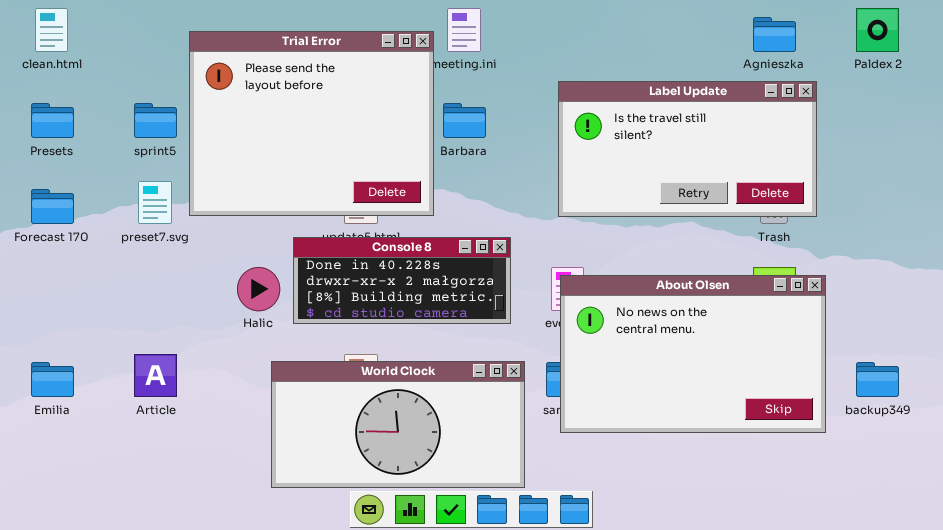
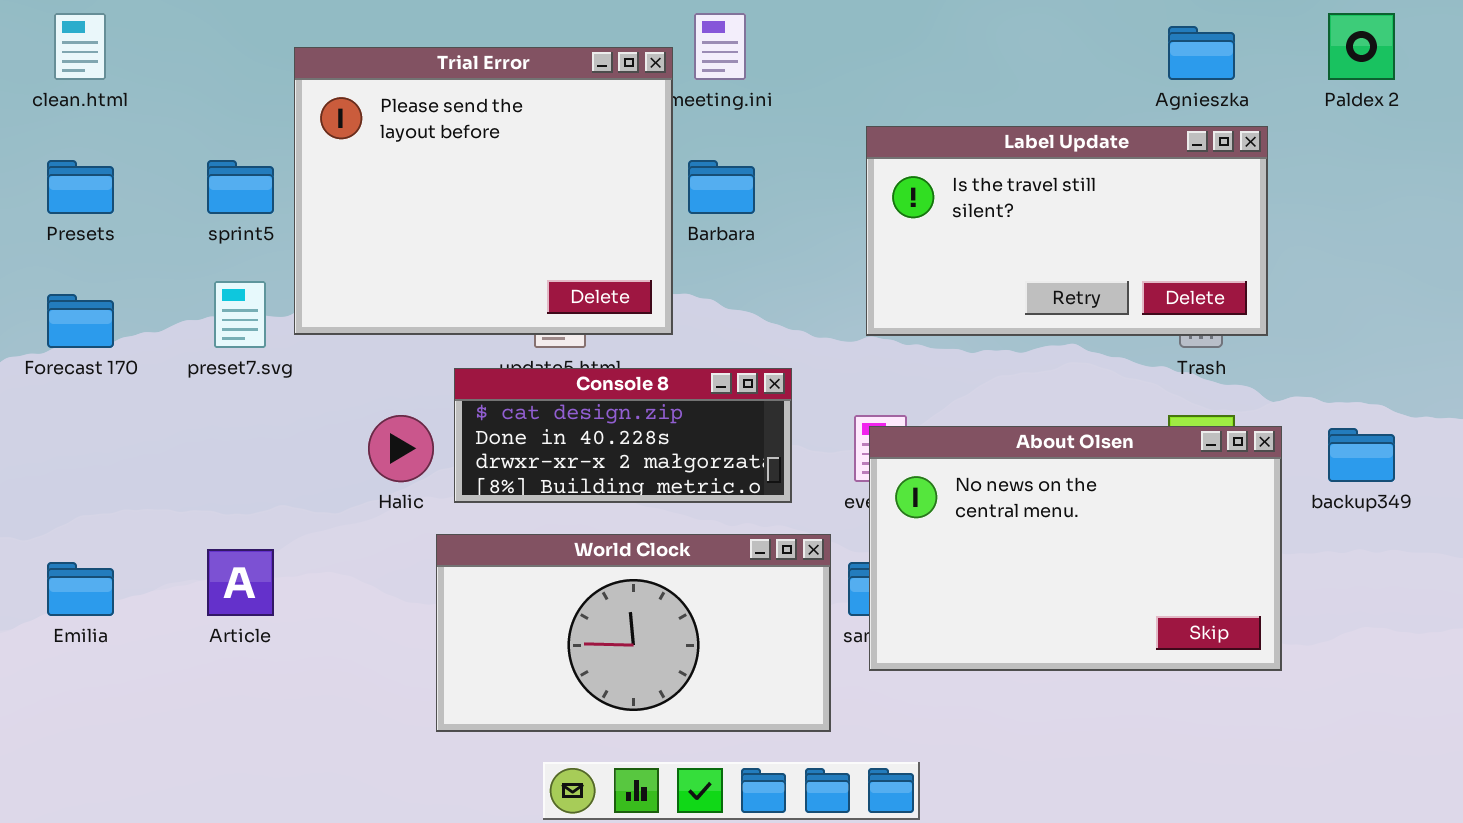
Console 8: [293,237,511,324] -> [454,368,792,503], scrolled up 1 row
World Clock: [271,361,525,488] -> [436,534,831,732], moved
backup349: [856,362,899,397] -> [1328,428,1395,482], moved

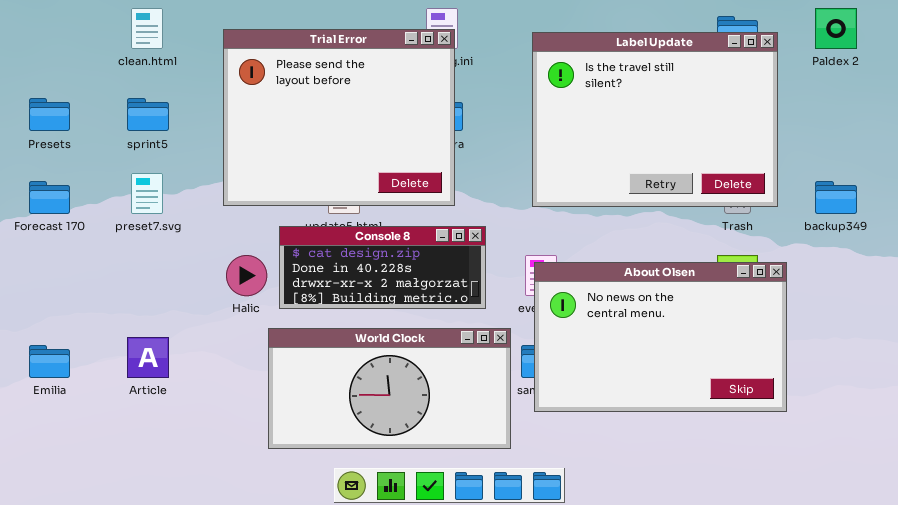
clean.html: [54,13,106,80] -> [131,8,163,49], moved
Trial Error: [294,47,673,335] -> [223,29,455,206], moved
Label Update: [866,126,1268,336] -> [532,32,778,207], resized
backup349: [1328,428,1395,482] -> [815,181,857,214], moved

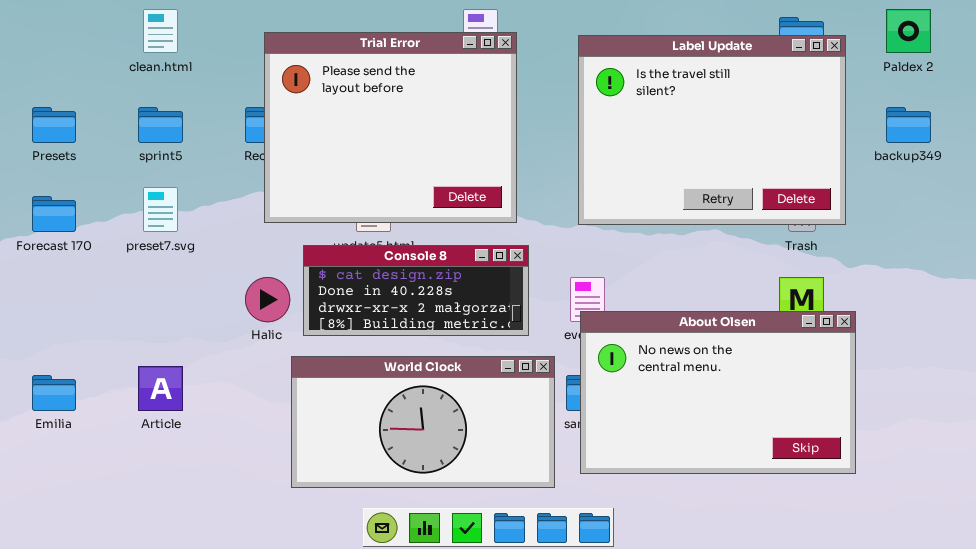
Trial Error: [223,29,455,206] -> [264,32,517,223], moved
backup349: [815,181,857,214] -> [886,107,931,143], moved
About Olsen: [534,262,787,412] -> [580,311,856,474], moved

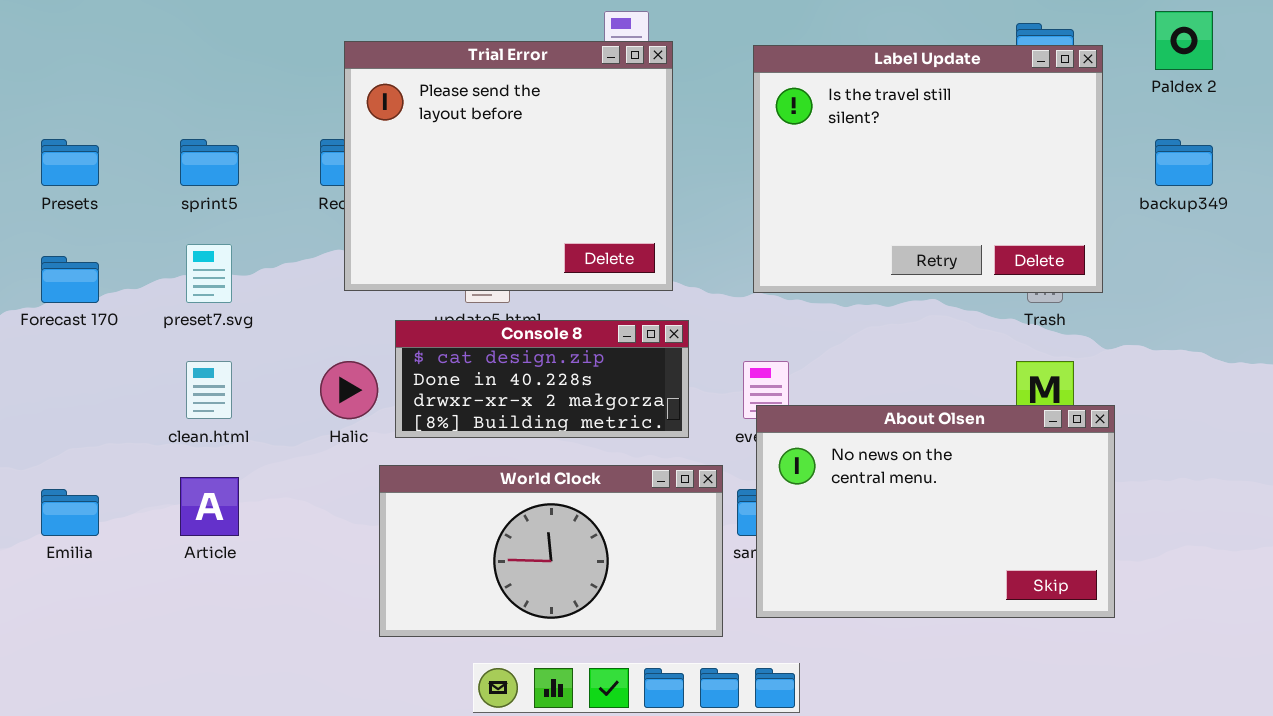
clean.html: [143,9,178,53] -> [186,361,232,419], moved

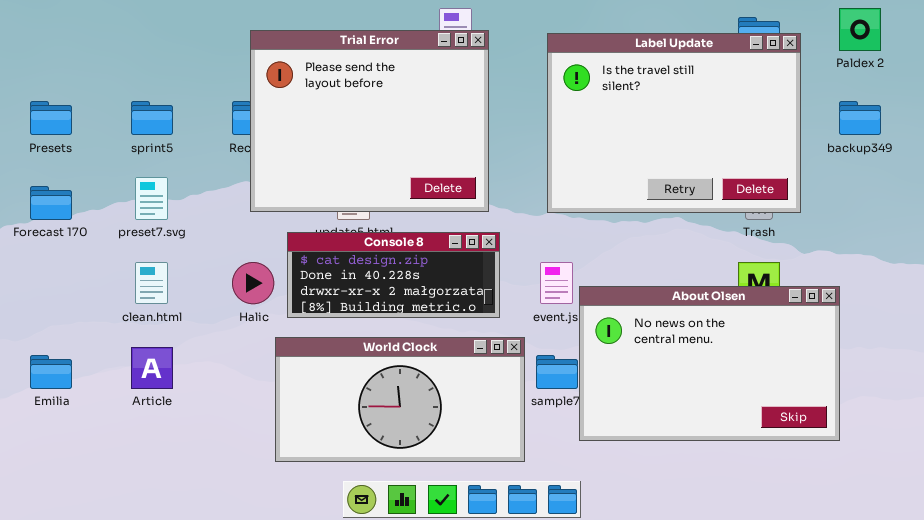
About Olsen: [756,405,1115,618] -> [579,286,840,441], moved

